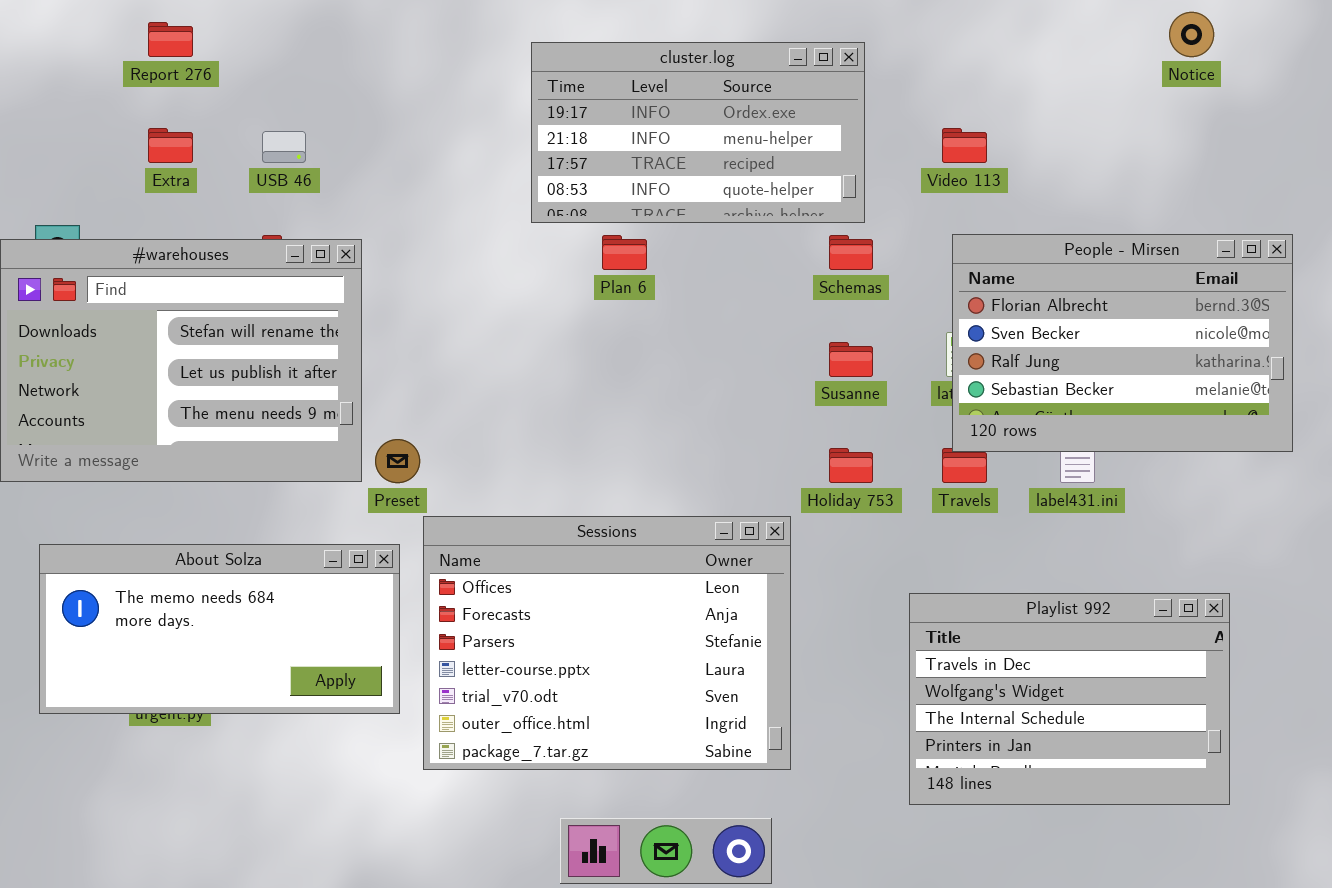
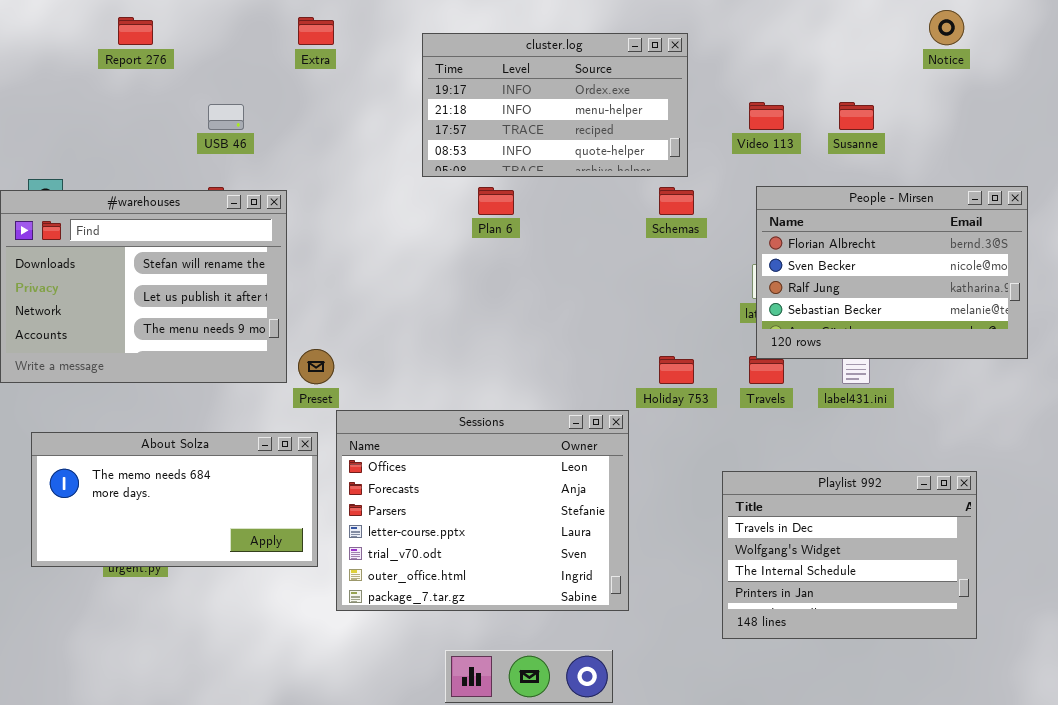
Extra: [148,128,193,163] -> [298,17,334,45], moved
Susanne: [829,342,873,377] -> [839,102,874,130], moved

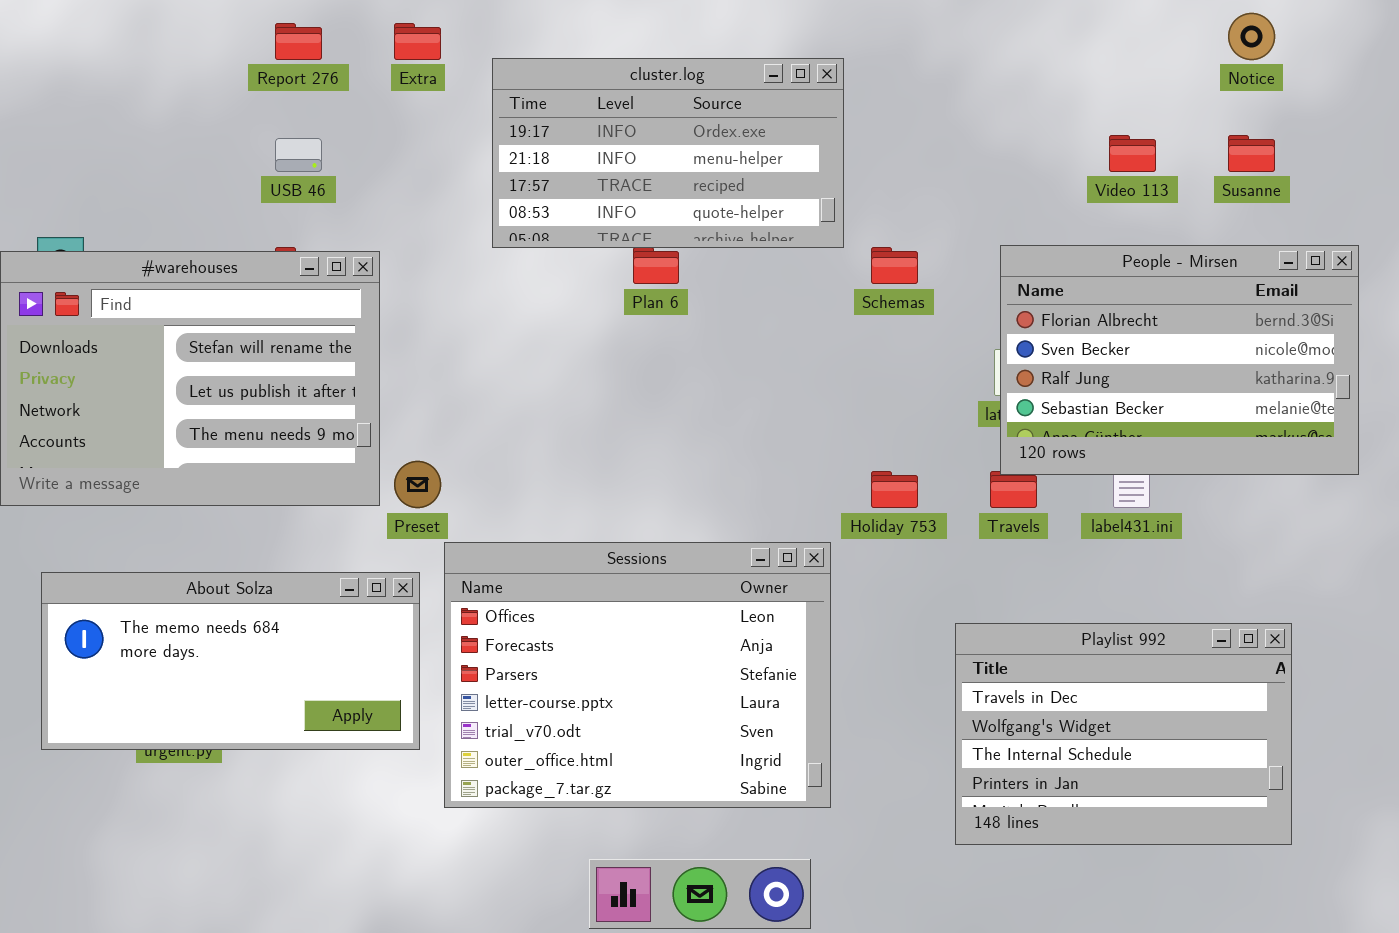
Report 276: [118,17,153,45] -> [275,23,322,60], moved
cluster.log: [422,33,688,177] -> [492,58,844,248], moved
Video 113: [749,102,784,130] -> [1109,135,1156,172], moved
Susanne: [839,102,874,130] -> [1228,135,1275,172], moved

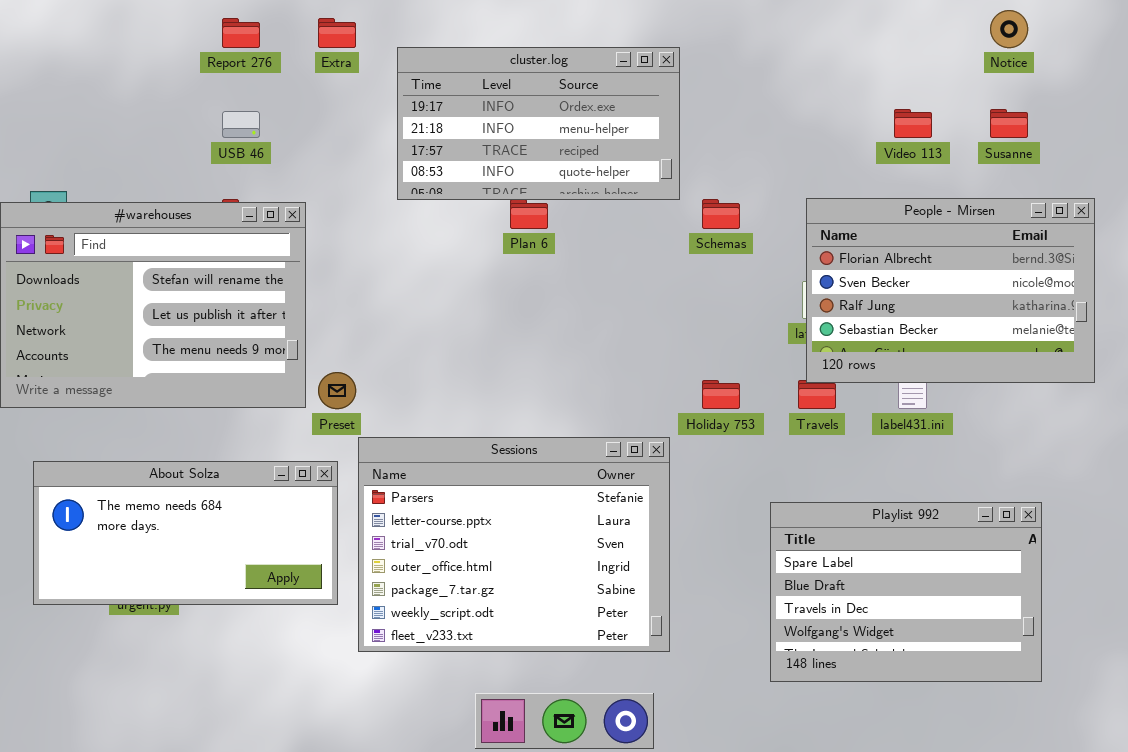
Sessions: [444,542,831,808] -> [358,437,670,652], scrolled down 2 rows
Playlist 992: [955,623,1292,845] -> [770,502,1042,682], scrolled up 2 rows

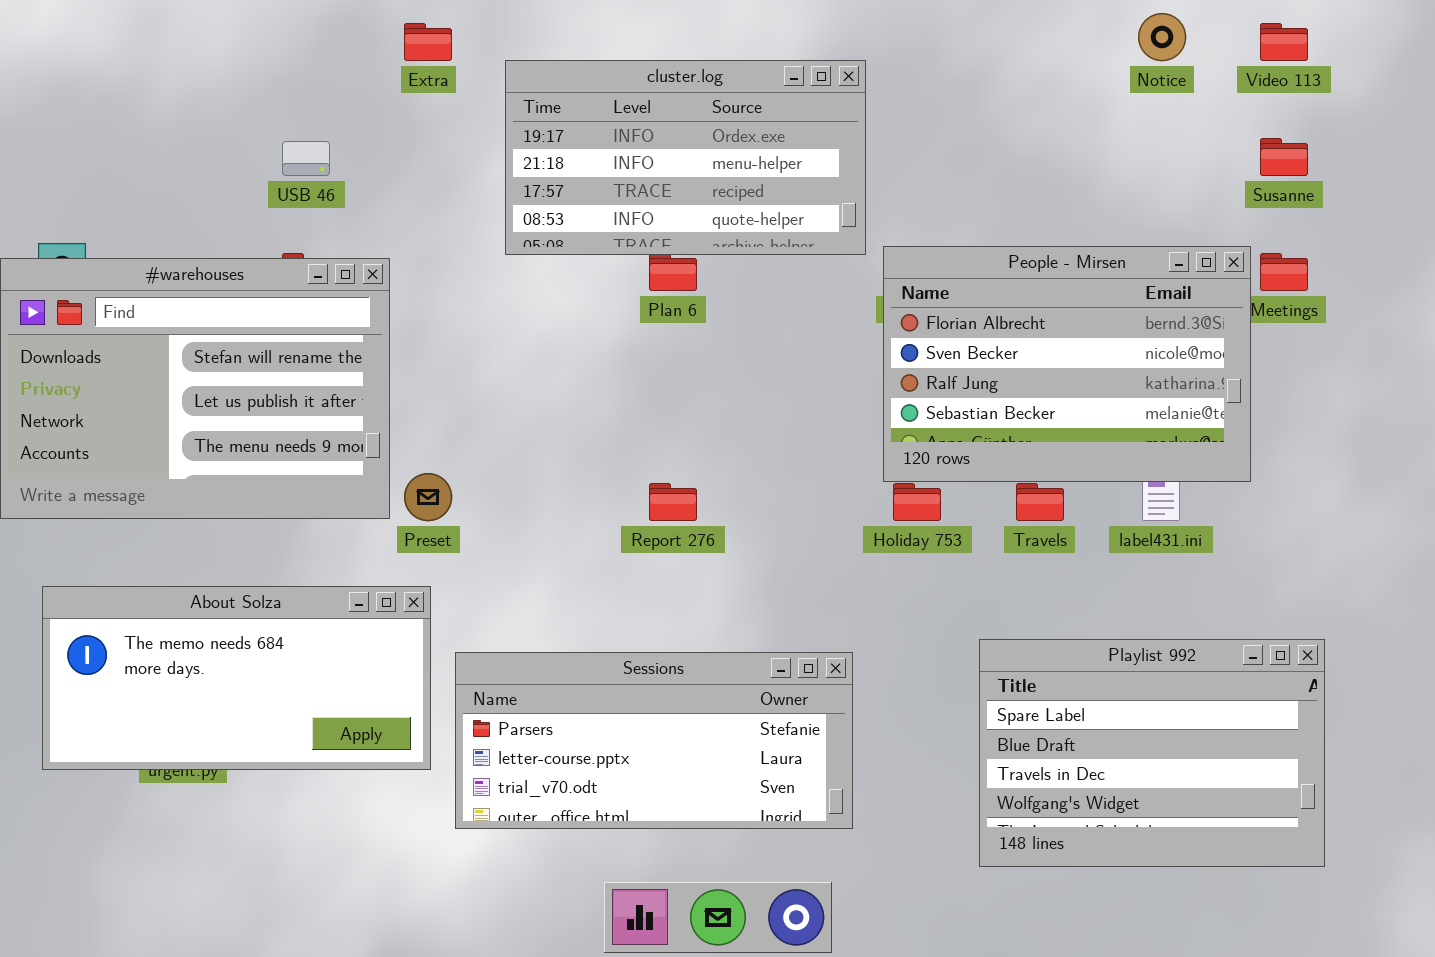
Notice: [990,10,1028,48] -> [1138,13,1186,61], moved
Report 276: [222,18,260,48] -> [649,483,697,521], moved
Video 113: [894,109,932,138] -> [1260,23,1308,61], moved
People - Mirsen: [806,198,1095,383] -> [883,246,1251,482], moved
Sessions: [358,437,670,652] -> [455,652,853,829], resized

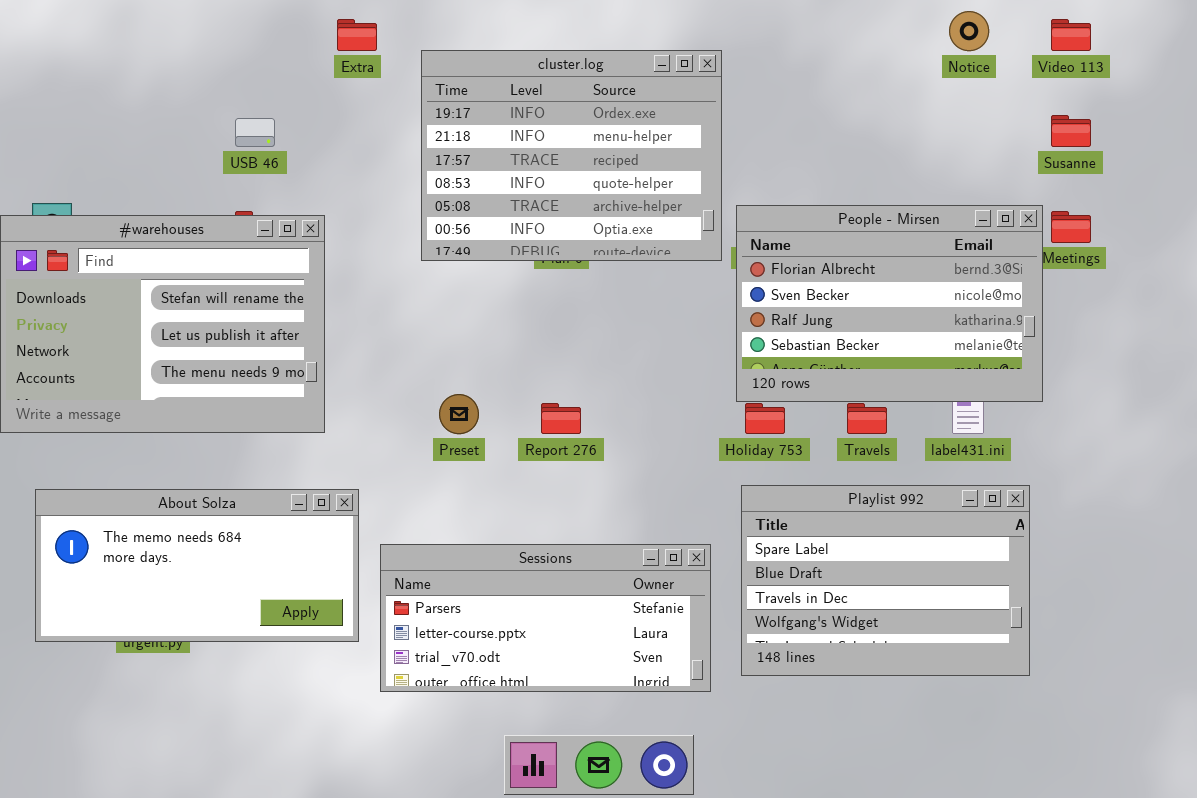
cluster.log: [505,60,866,255] -> [421,50,722,261], resized
Preset: [404,473,452,521] -> [439,394,479,434], moved
Playlist 992: [979,639,1325,867] -> [741,485,1030,676], moved

